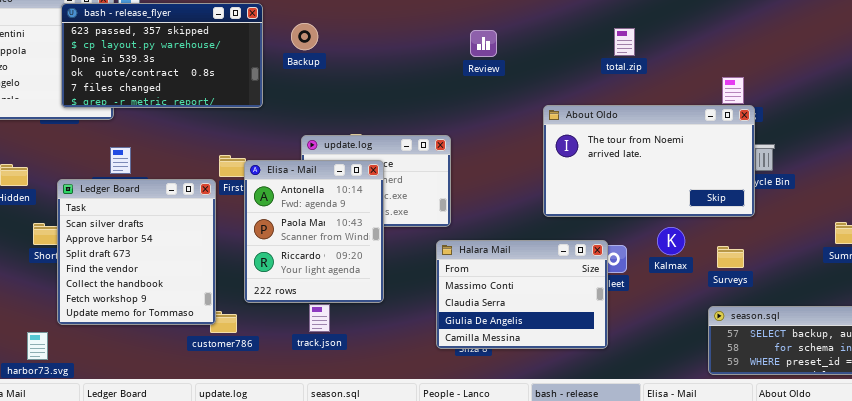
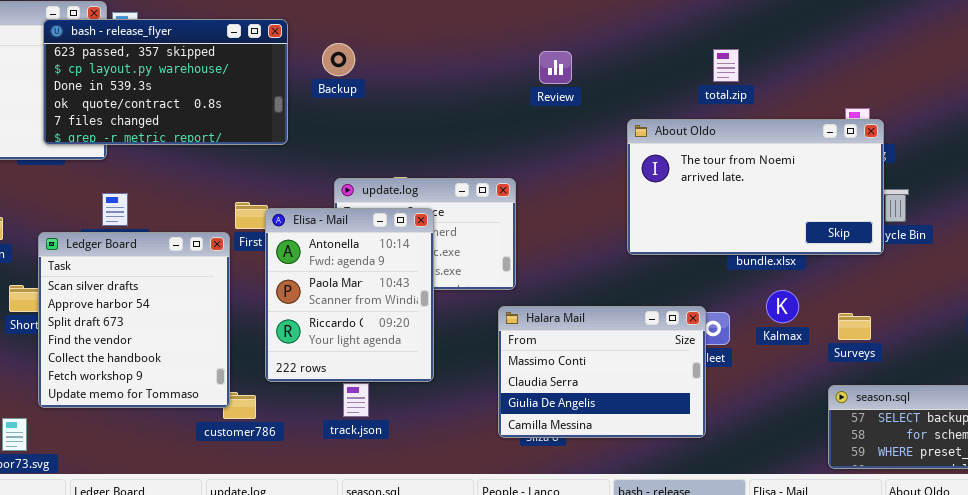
About Oldo: [543,105,755,217] -> [627,119,884,255], moved

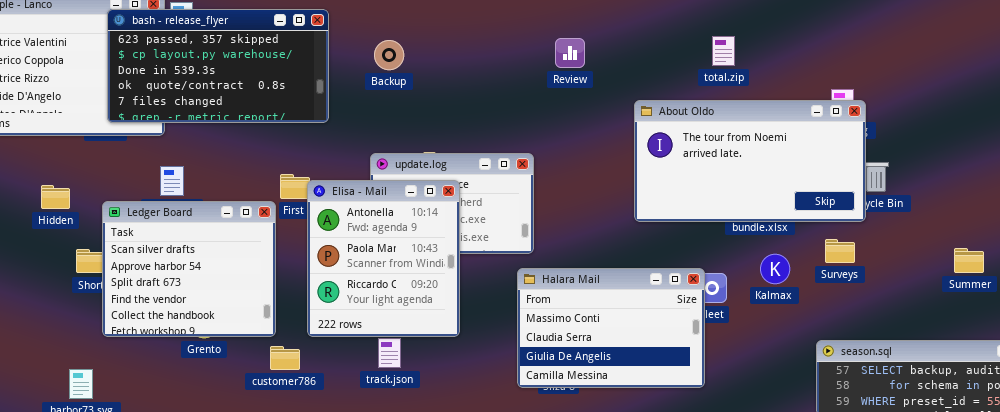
Backup: [322,43,355,76] -> [374,40,404,70], moved
Ledger Board: [38,232,230,408] -> [102,201,276,337], resized
Surveys: [838,313,871,340] -> [825,239,855,263], moved

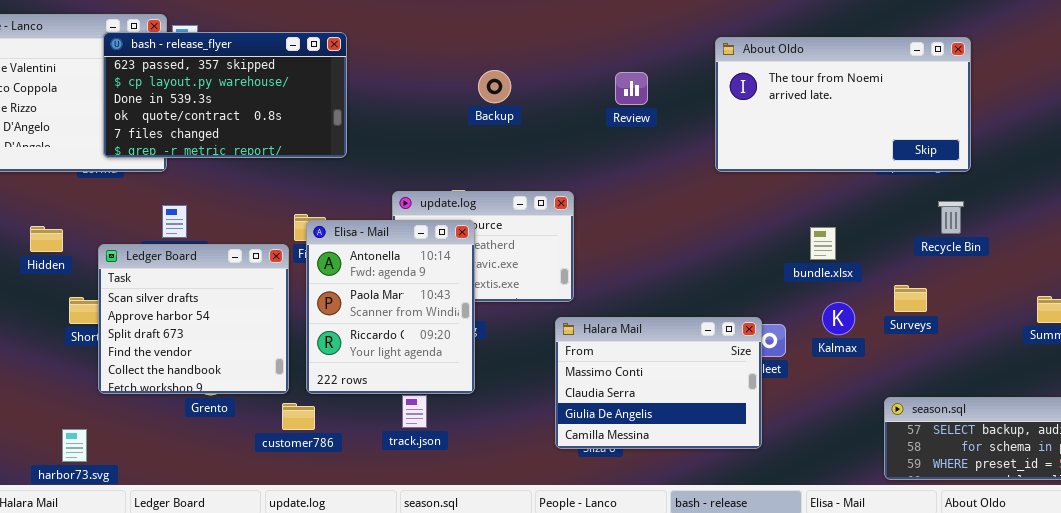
Review: [555,38,585,68] -> [615,72,648,105], moved
Backup: [374,40,404,70] -> [478,70,511,103], moved
About Oldo: [634,100,866,222] -> [715,37,971,172], moved
Elisa - Mail: [307,180,460,337] -> [306,220,475,394], moved

